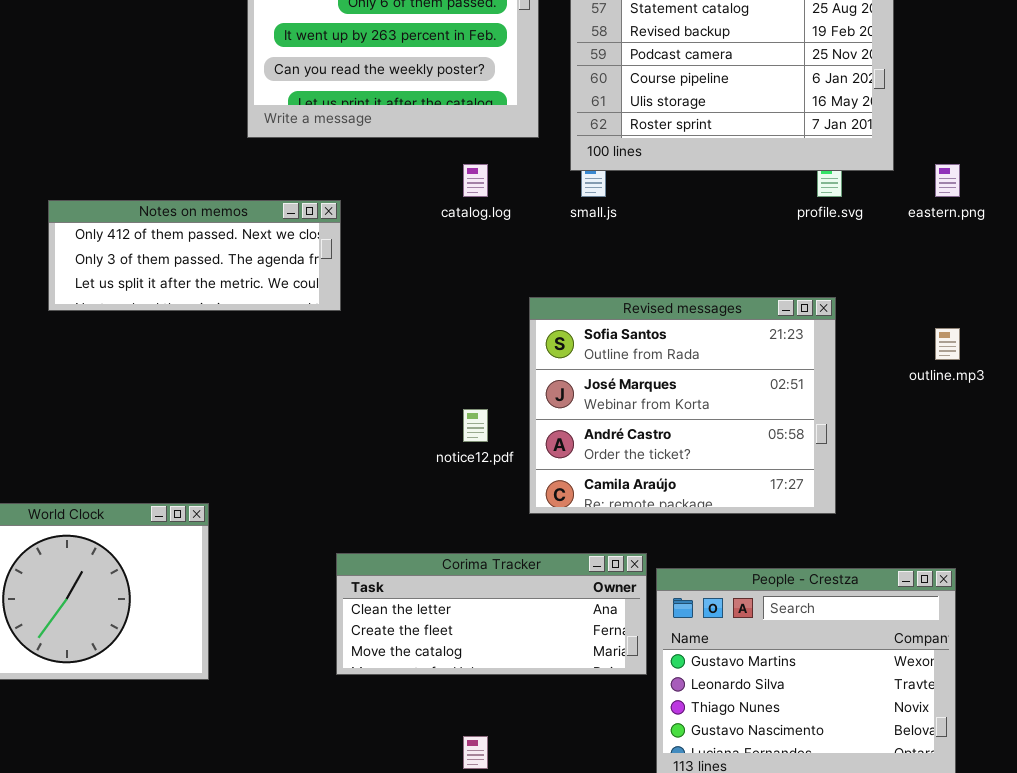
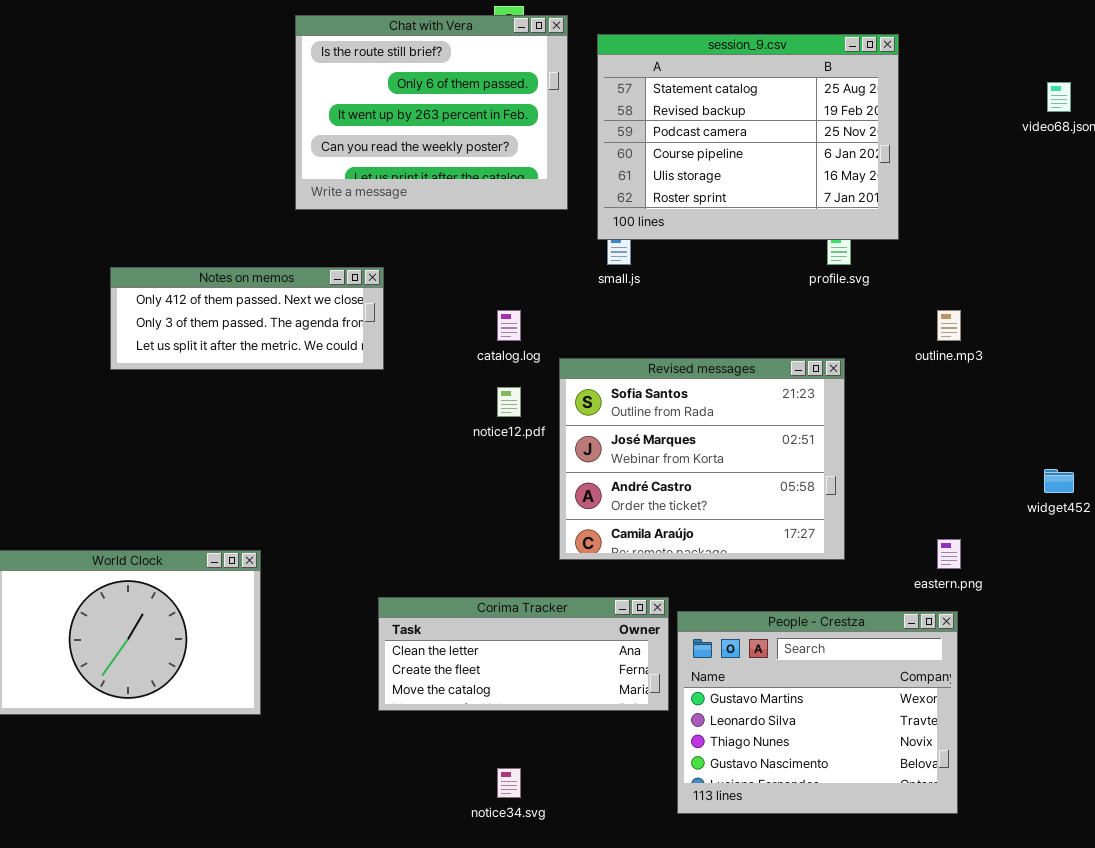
catalog.log: [463,164,488,197] -> [497,310,521,341], moved
eastern.png: [935,164,960,197] -> [937,539,961,569], moved
outline.mp3: [935,328,960,360] -> [937,310,961,341], moved
notice12.pdf: [463,409,488,442] -> [497,387,521,417], moved

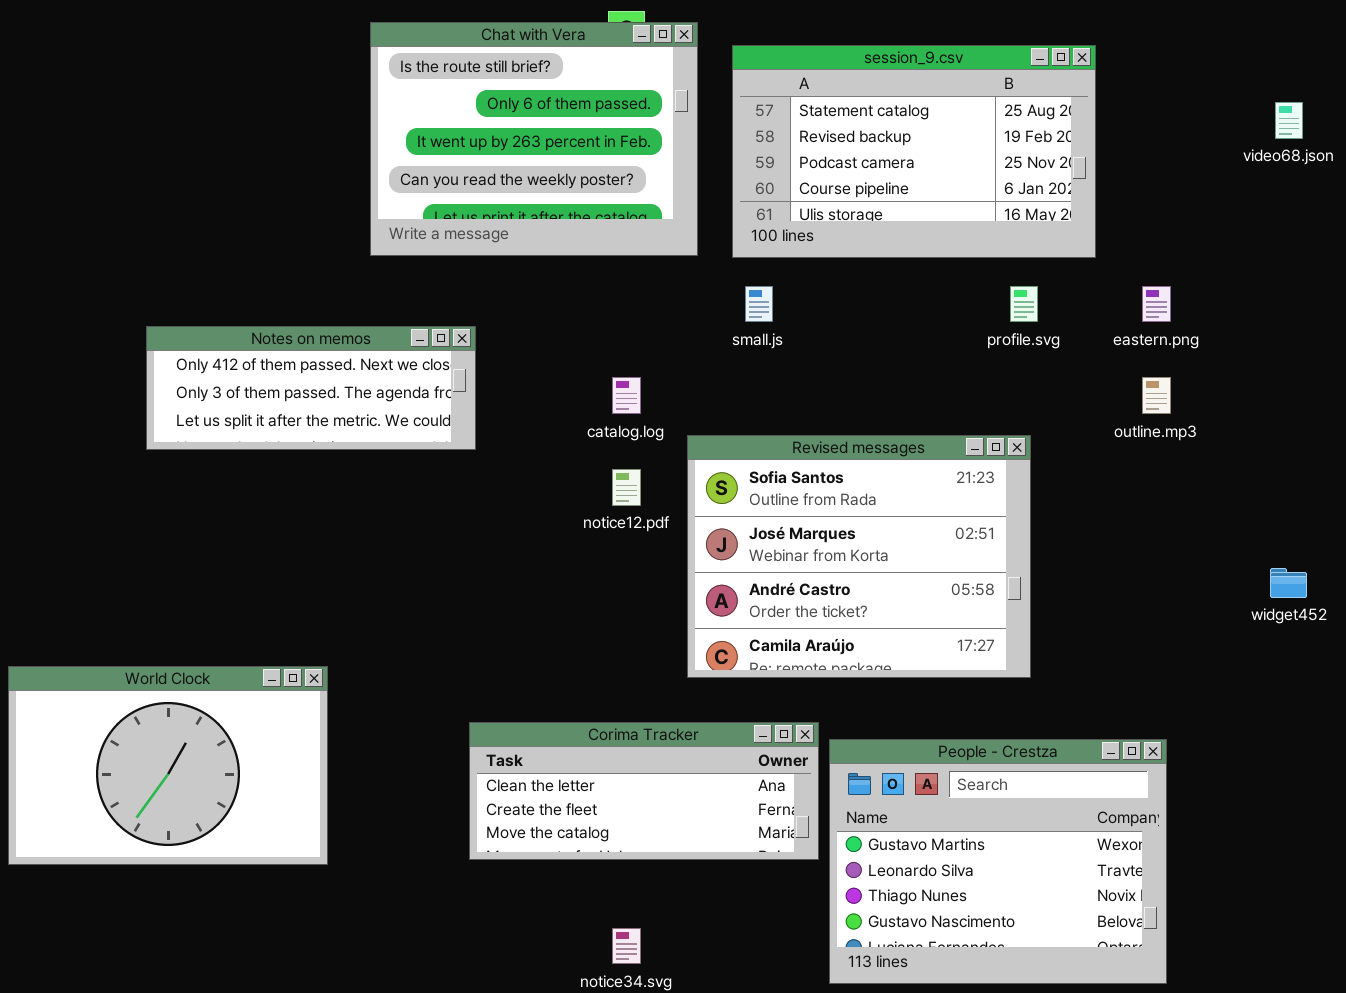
session_9.csv: [597,34,899,240] -> [732,45,1096,258], resized
eastern.png: [937,539,961,569] -> [1142,286,1171,322], moved

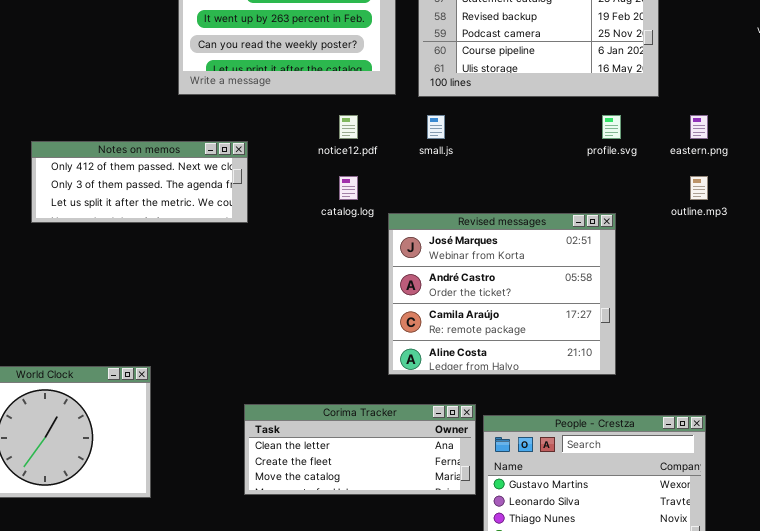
Revised messages: [687,435,1031,678] -> [388,213,616,375], scrolled down 1 row
notice12.pdf: [612,469,641,506] -> [339,115,358,139], moved

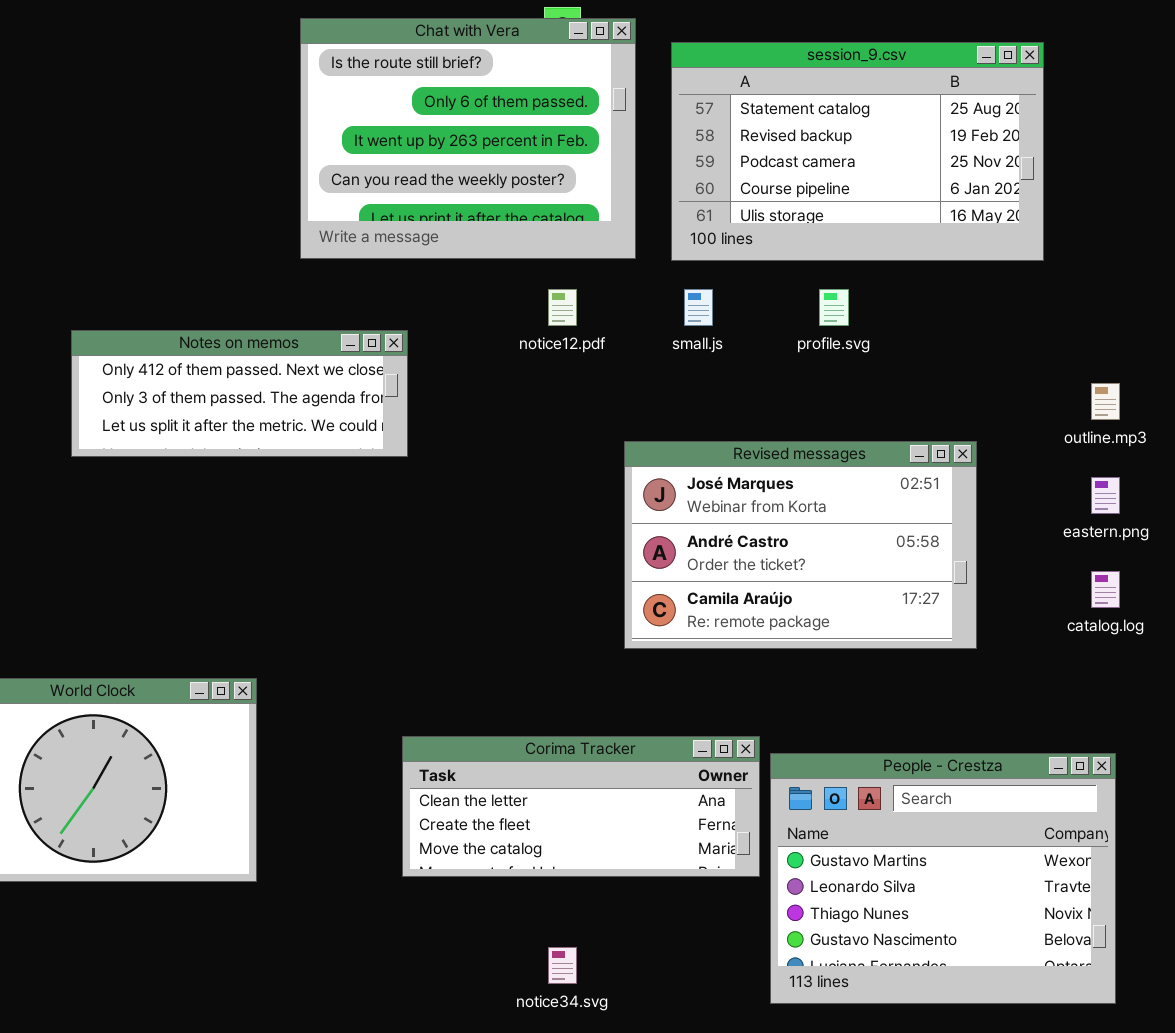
profile.svg: [602,115,621,139] -> [819,289,849,326], moved
eastern.png: [690,115,708,139] -> [1091,477,1120,514], moved
catalog.log: [339,176,358,200] -> [1091,571,1120,608], moved
Revised messages: [388,213,616,375] -> [624,441,977,649], resized

